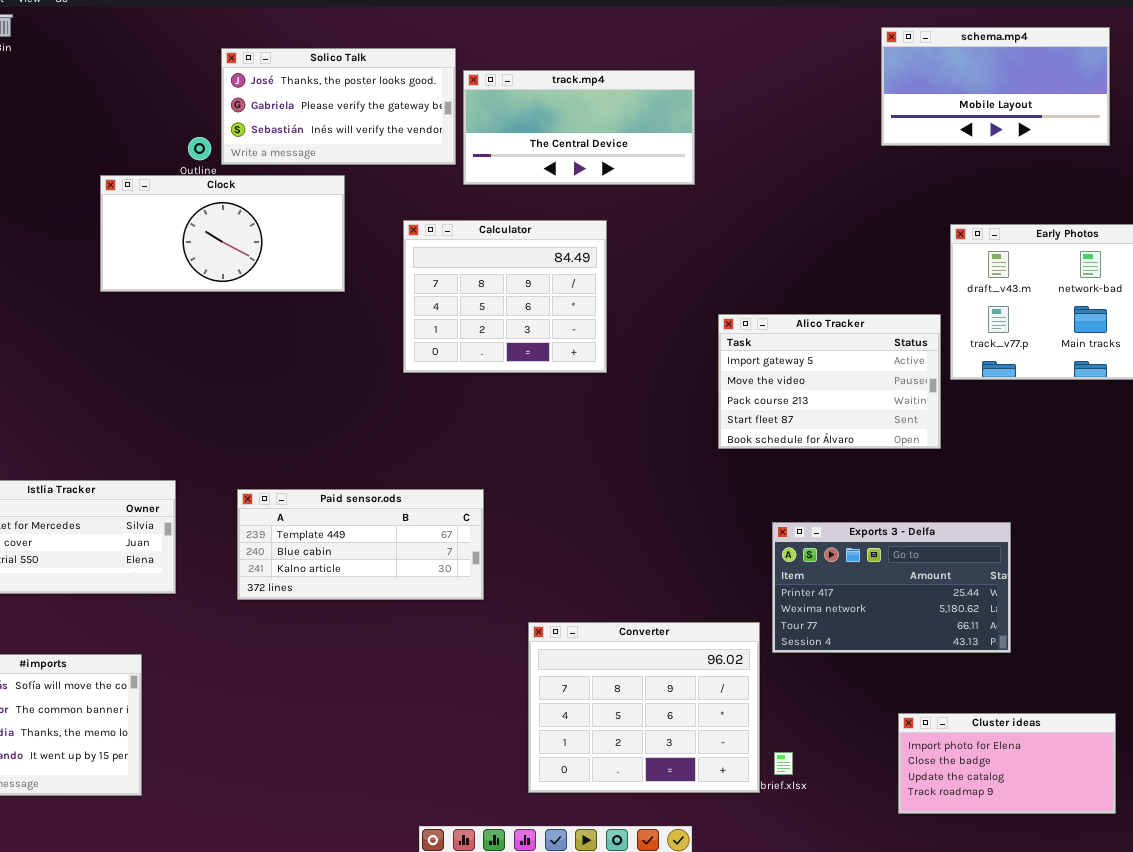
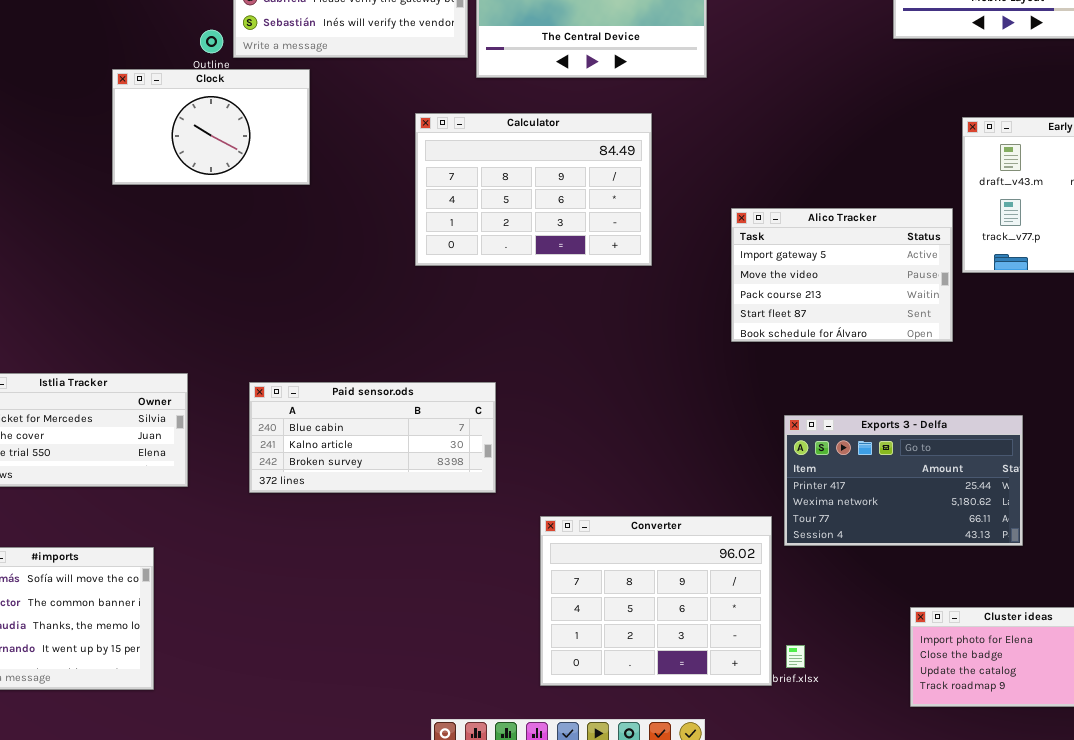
Clock: [100,175,345,292] -> [112,69,310,185], resized
Calculator: [403,220,607,373] -> [415,113,652,266], resized
Paid sensor.ods: [237,489,484,600] -> [249,382,496,493], scrolled down 1 row

